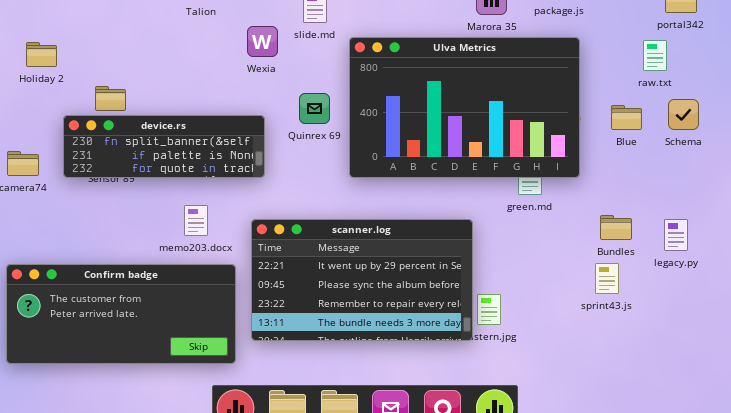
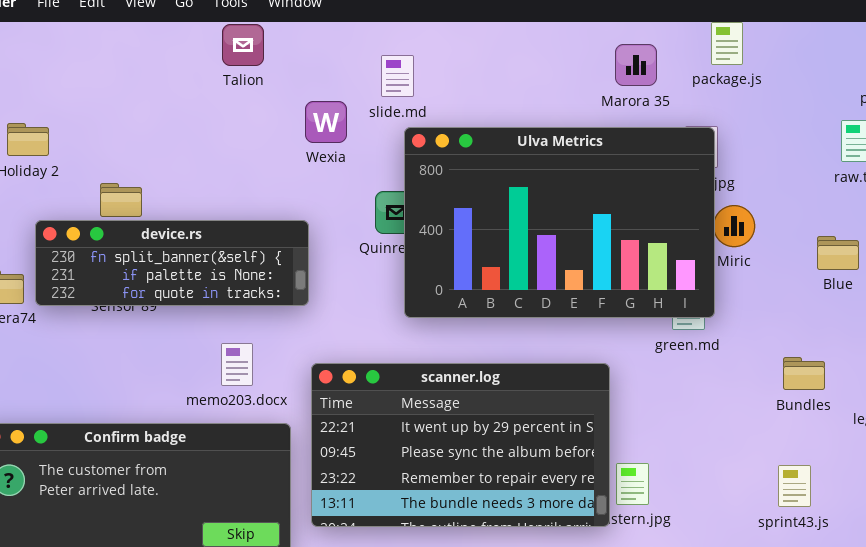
Ulva Metrics: [349,37,580,178] -> [404,127,715,318], moved
Blue: [611,105,642,130] -> [817,236,859,270], moved
device.rs: [63,115,265,178] -> [35,220,309,306], moved
sprint43.js: [595,263,619,294] -> [778,465,811,507], moved

